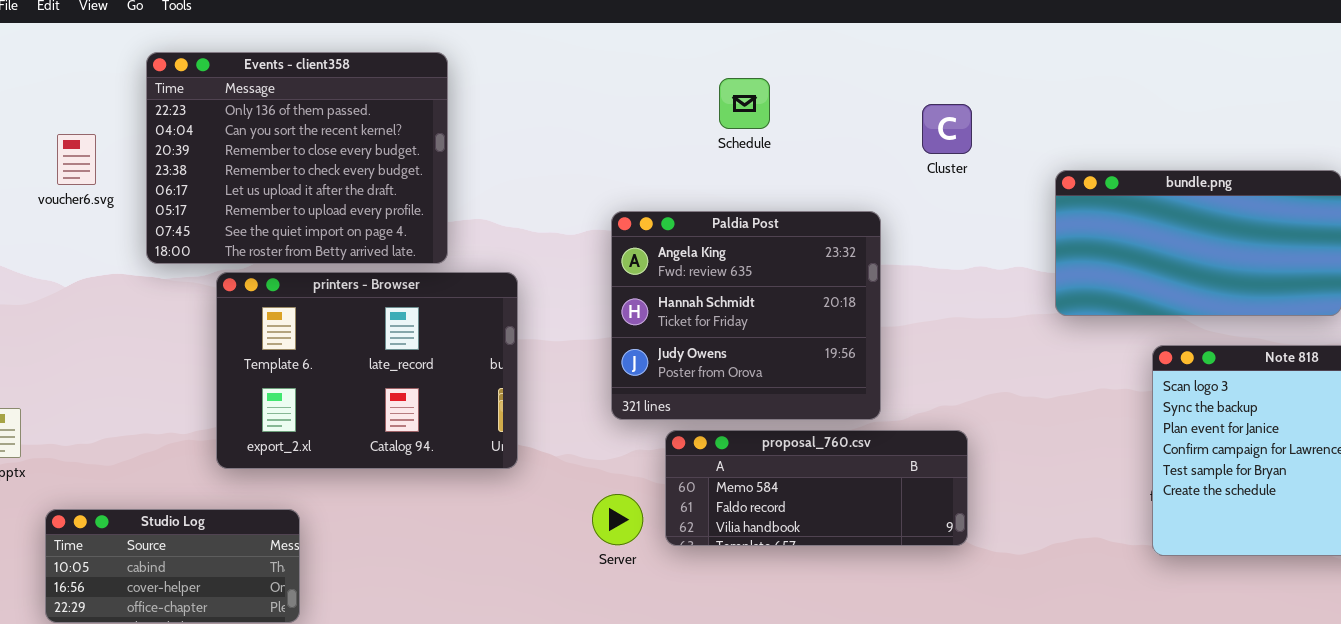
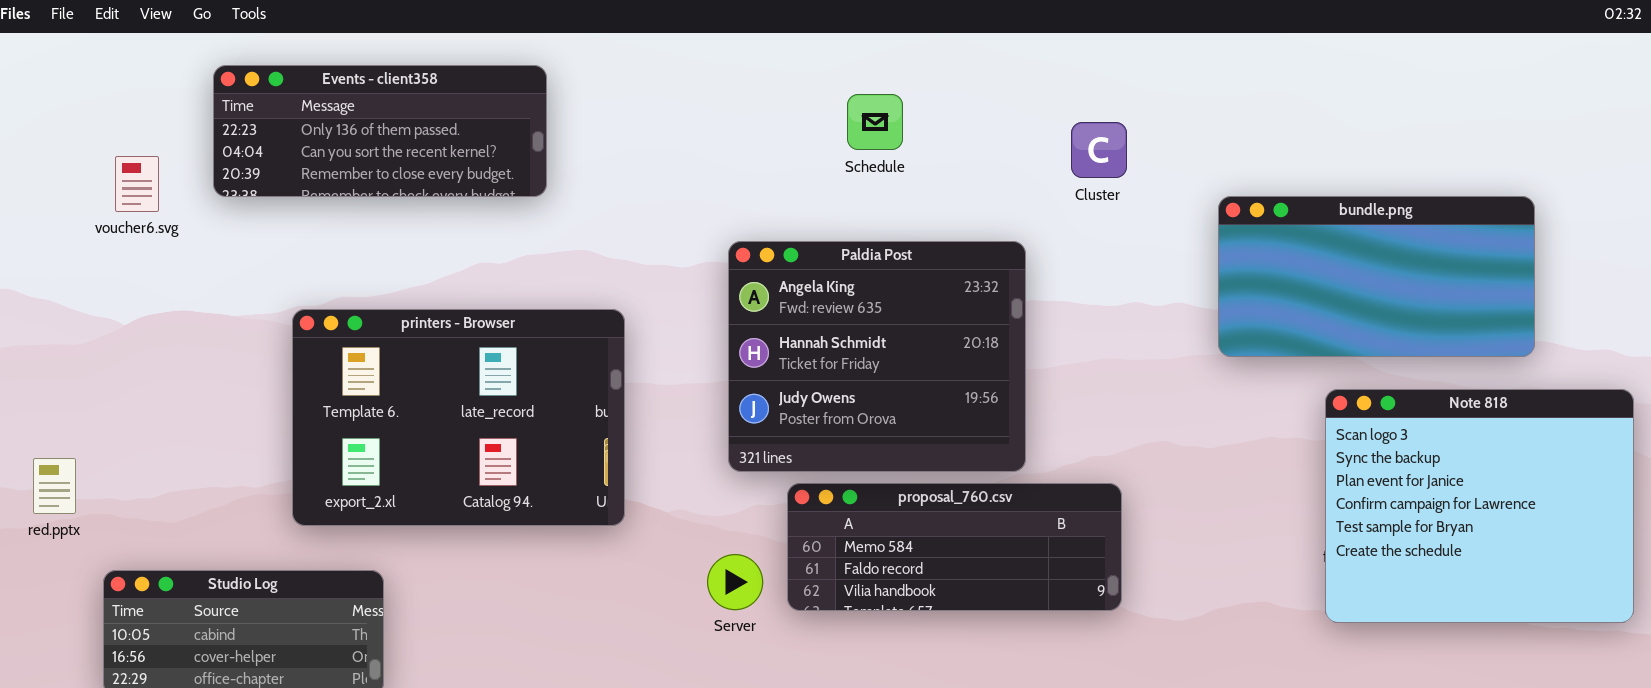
Events - client358: [146,52,448,264] -> [213,65,547,197], resized

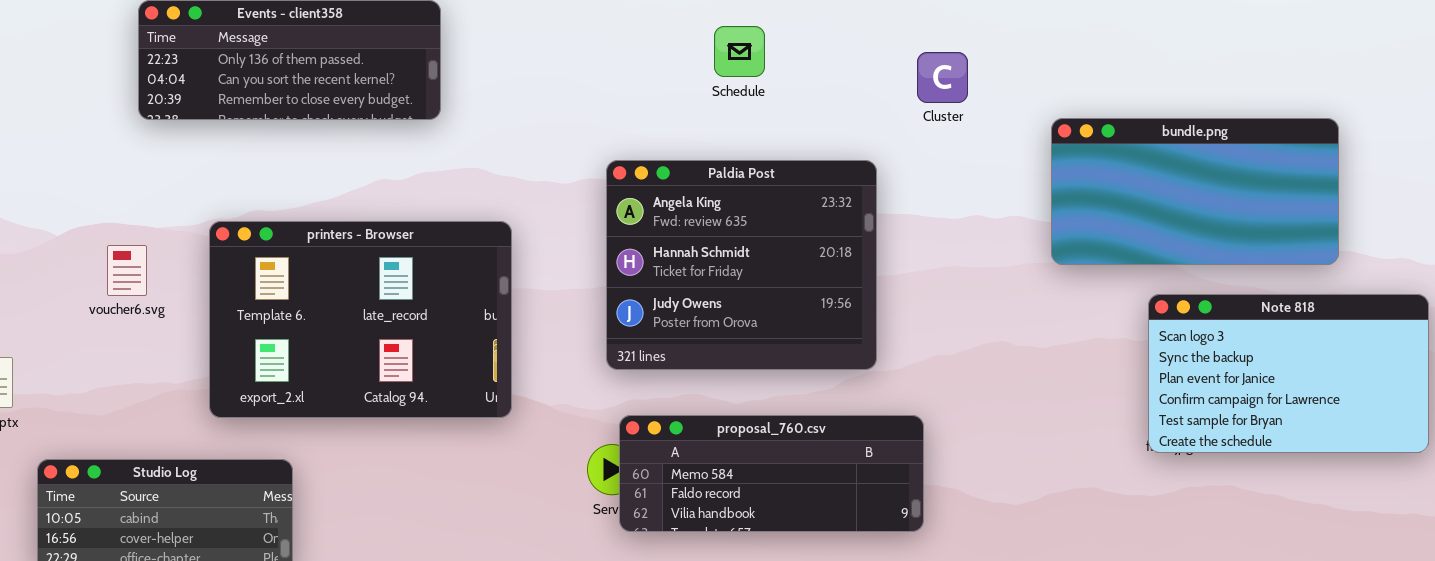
voucher6.svg: [115,156,159,212] -> [107,245,147,296], moved
Note 818: [1325,389,1634,623] -> [1148,294,1429,453], resized
proposal_760.csv: [787,483,1122,611] -> [619,415,924,532], moved

